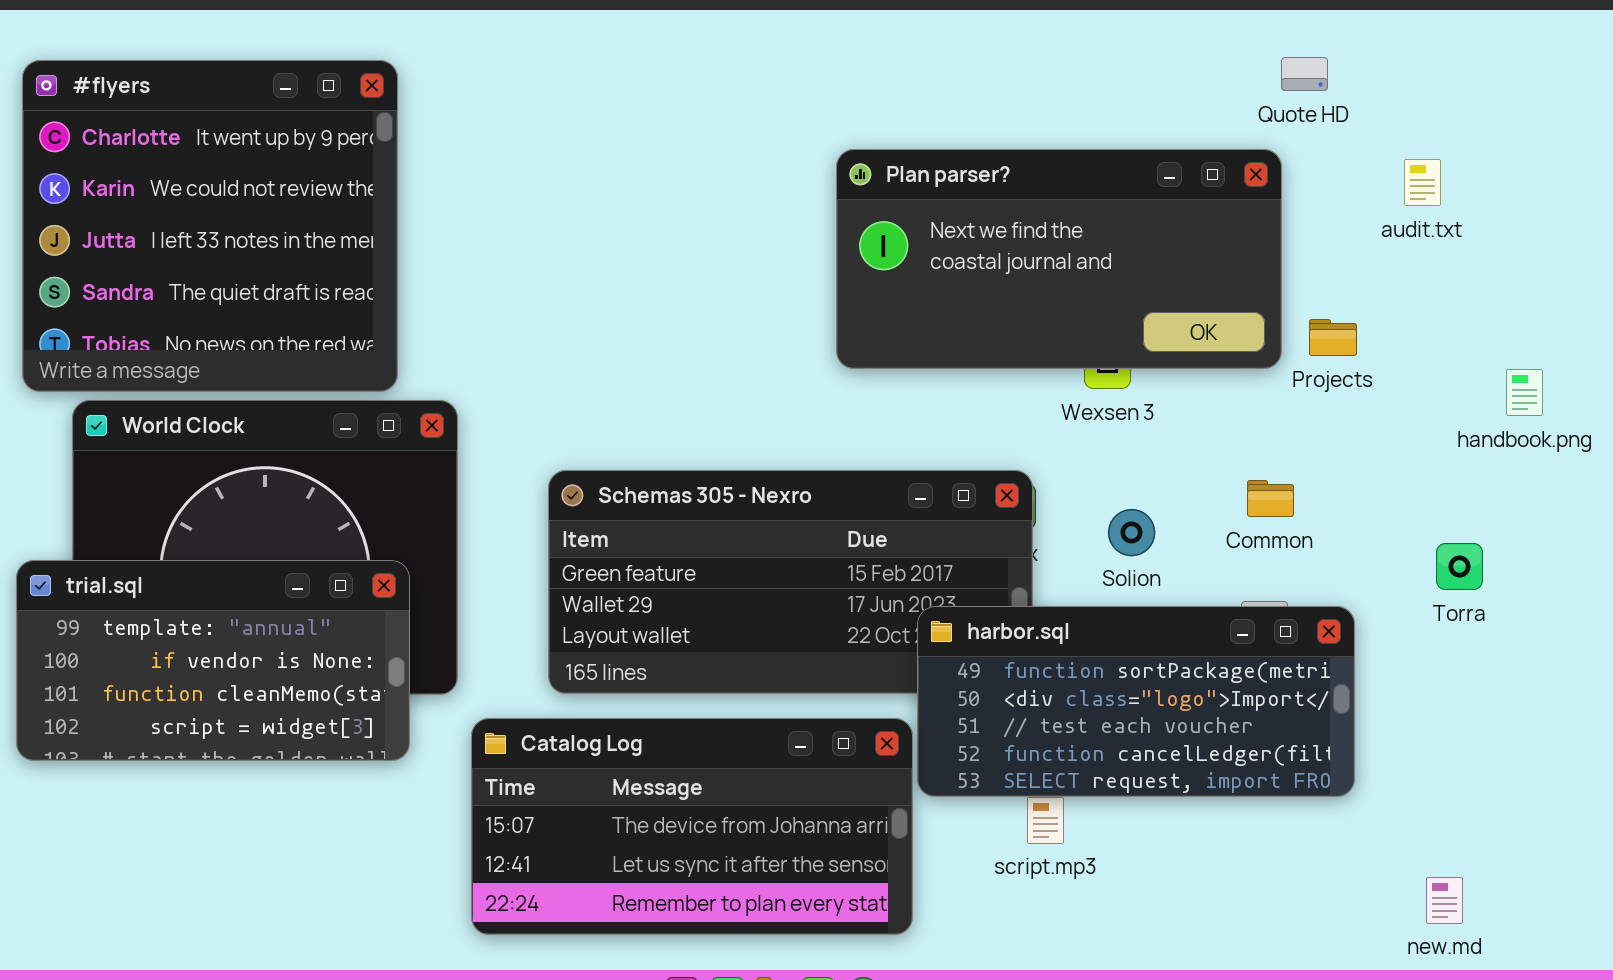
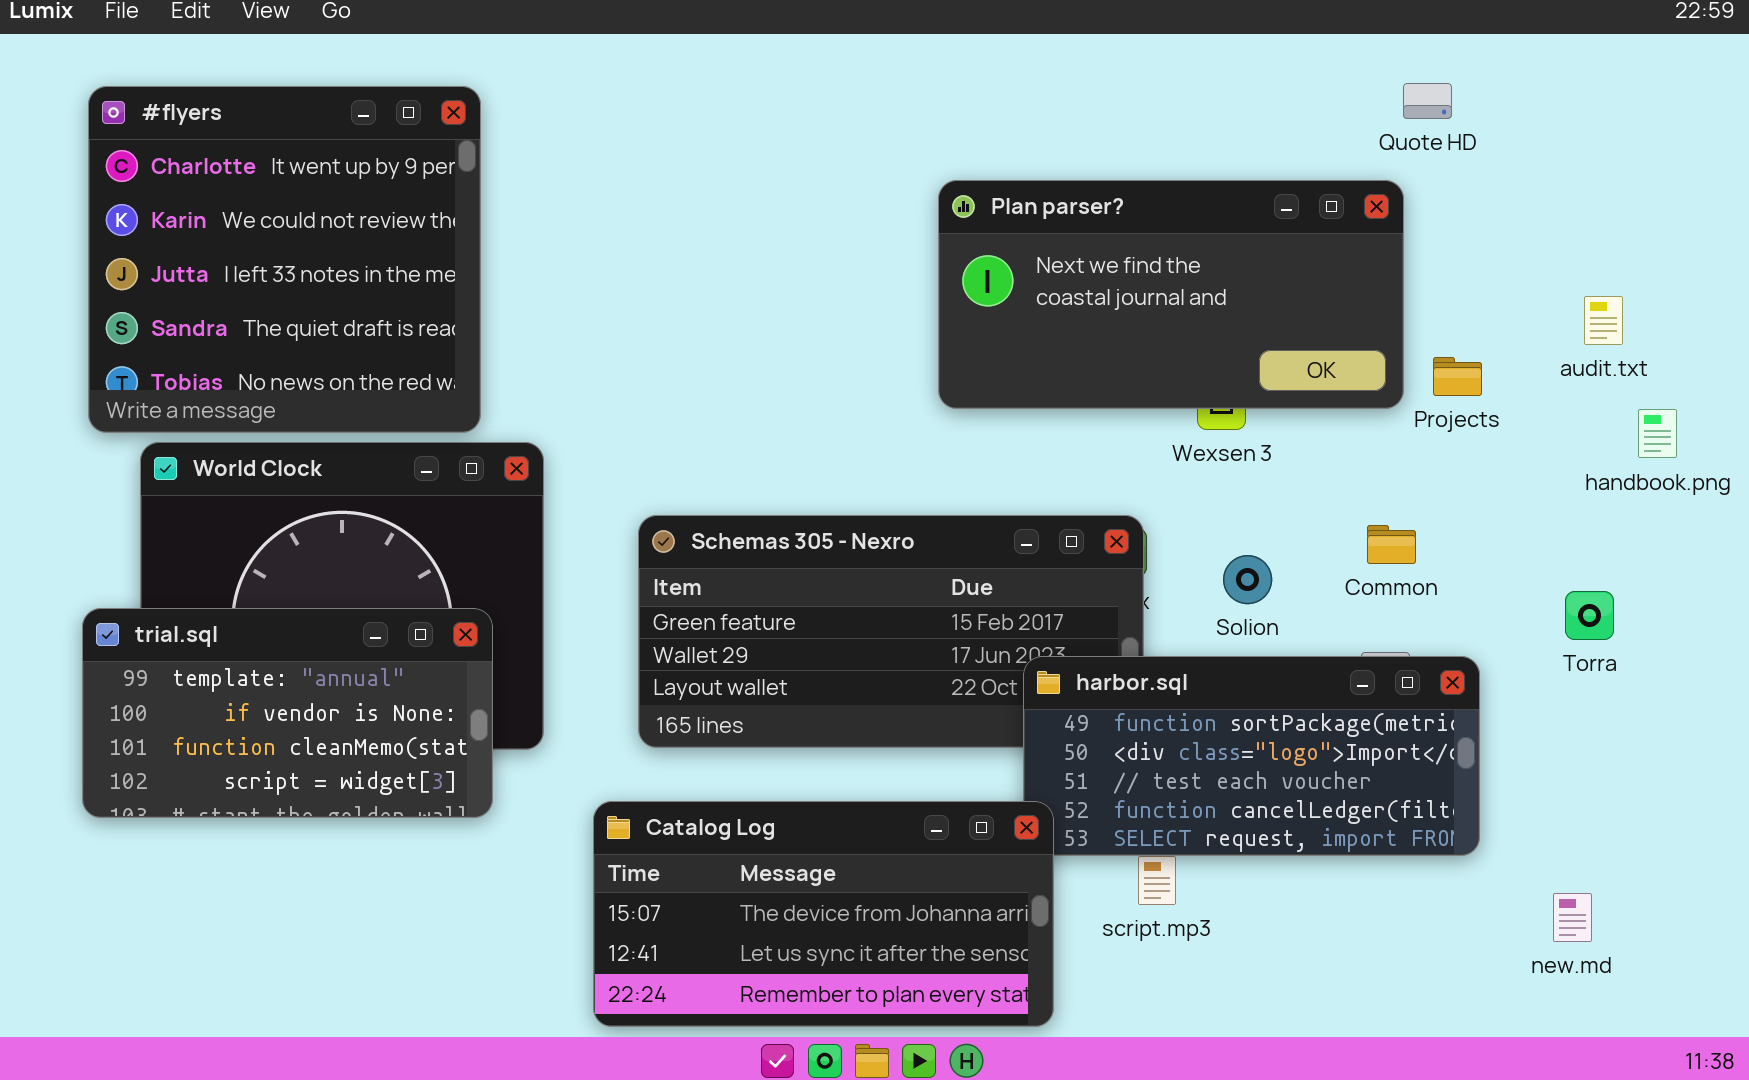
audit.txt: [1404,159,1441,206] -> [1584,296,1623,345], moved
Catalog Log: [471,718,913,935] -> [593,801,1054,1027], moved
new.md: [1426,877,1463,924] -> [1553,893,1592,942], moved

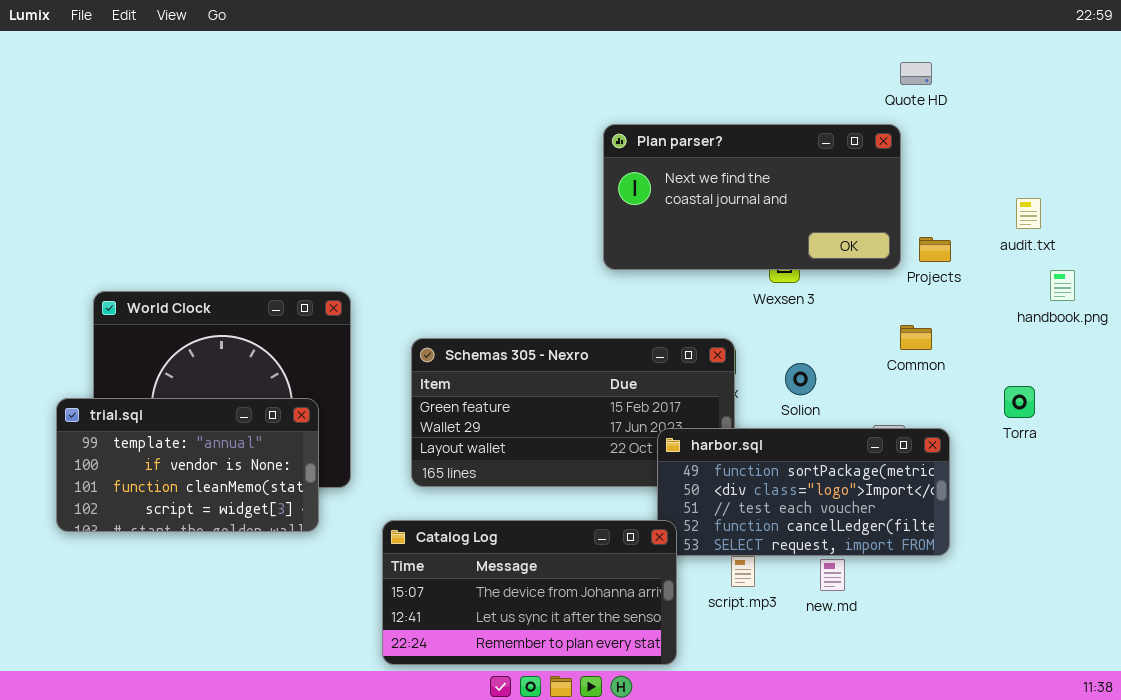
#flyers: [88,86,481,433] -> none, closed
Common: [1367,525,1416,564] -> [900,325,932,350], moved
new.md: [1553,893,1592,942] -> [820,559,845,591], moved

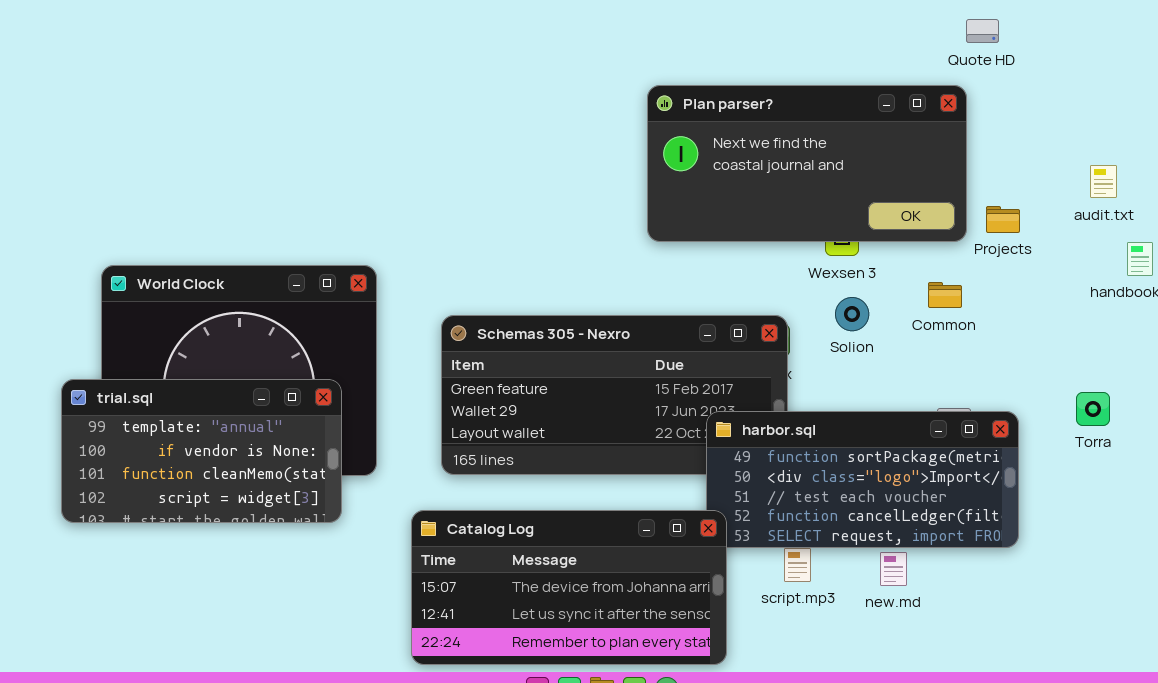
Common: [900,325,932,350] -> [928,282,962,308], moved
Solion: [785,363,816,395] -> [835,297,869,331], moved
Torra: [1004,386,1035,418] -> [1076,392,1110,426], moved

